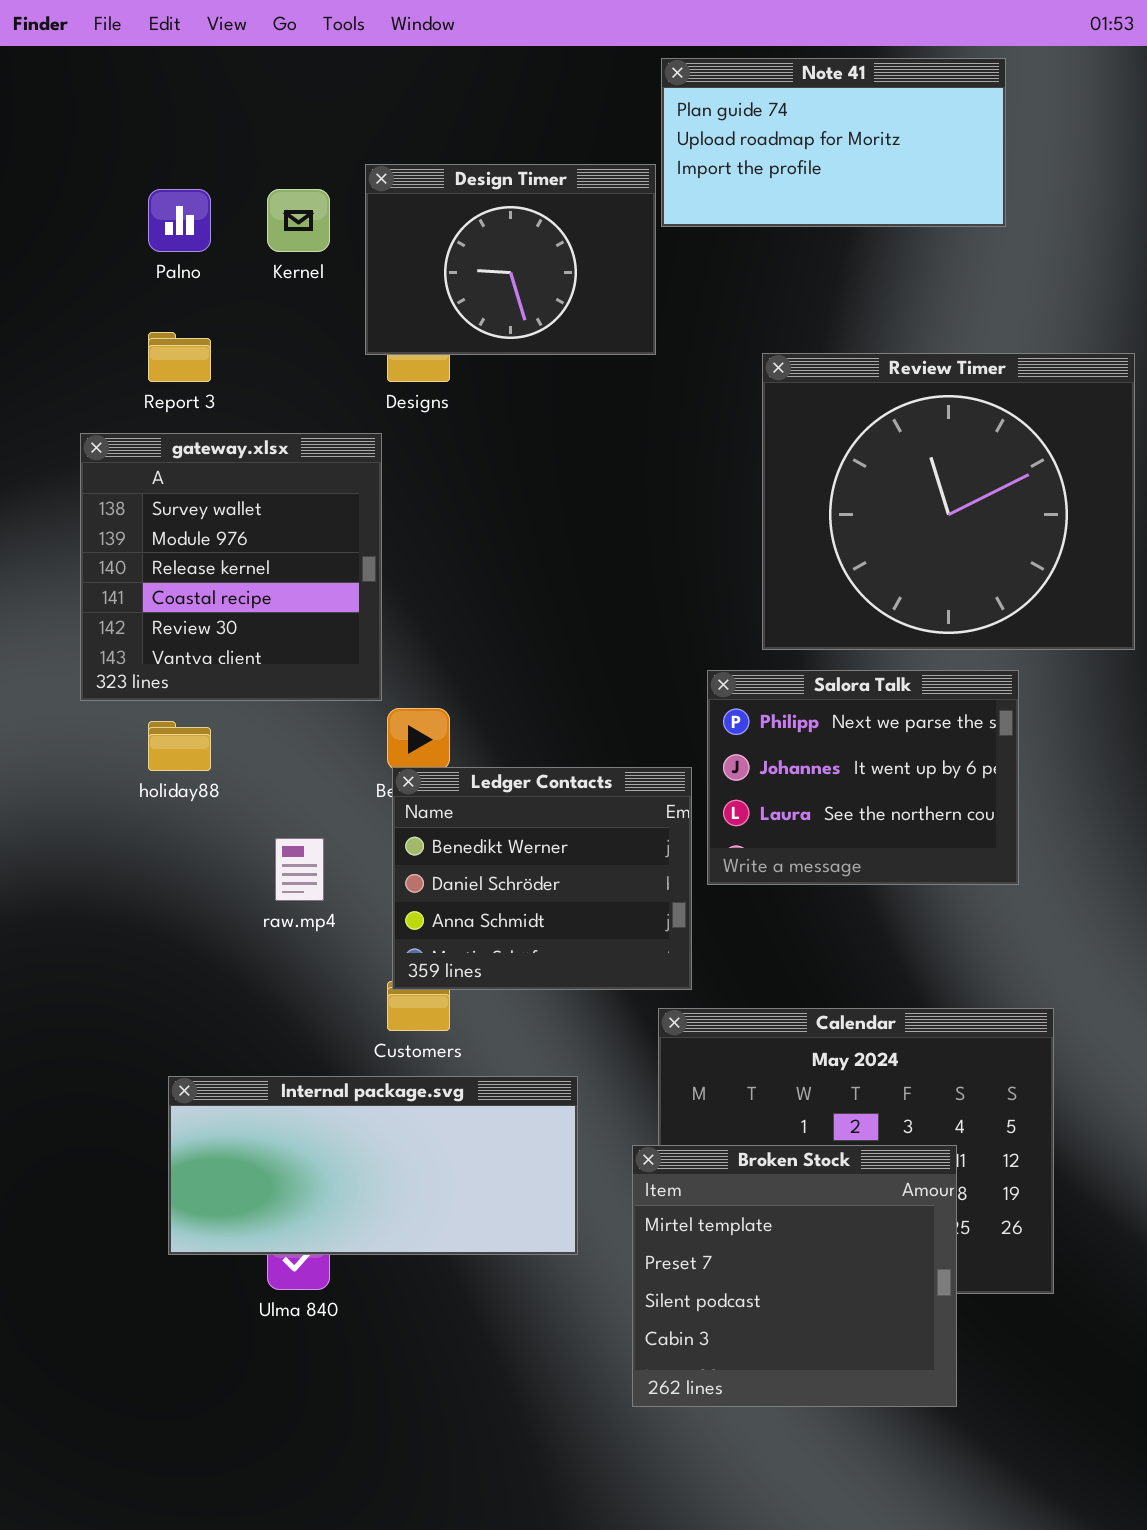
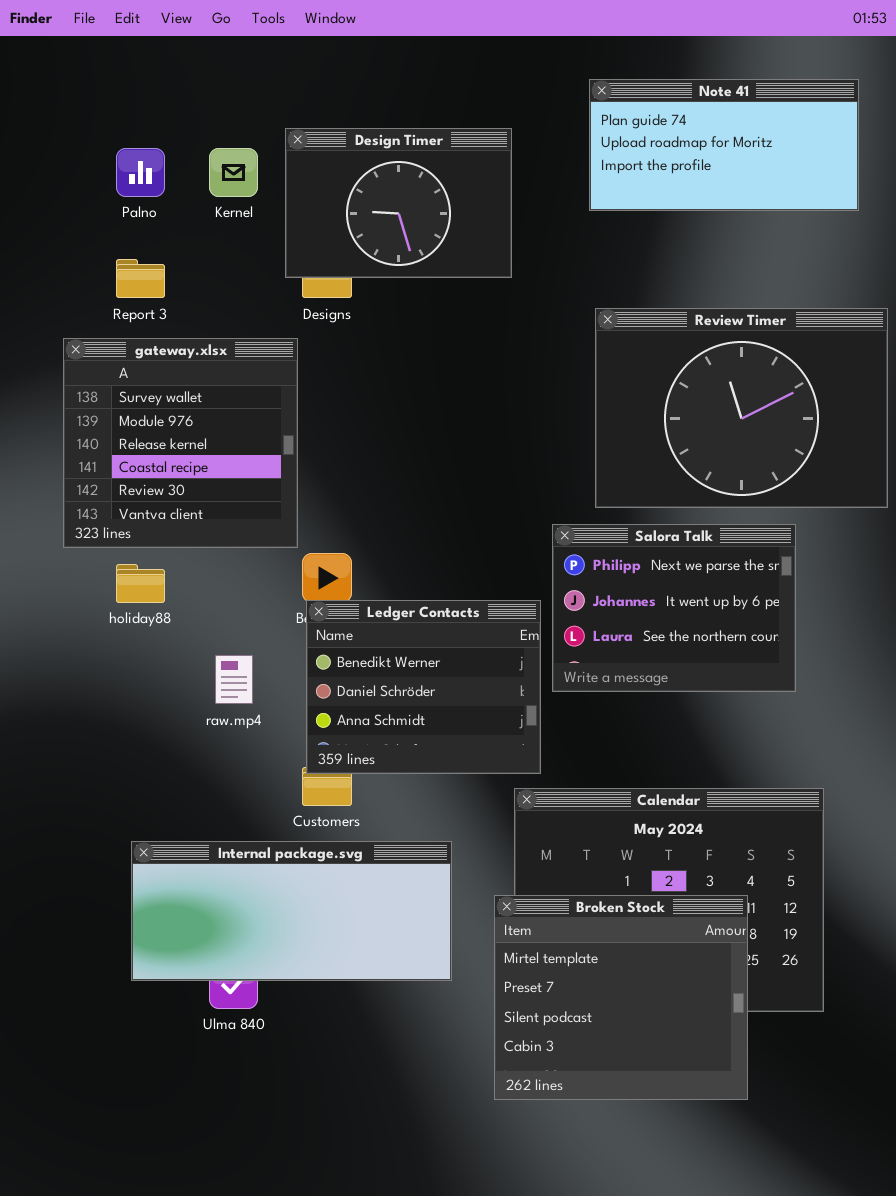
Note 41: [661,58,1006,227] -> [589,79,859,211], moved
Review Timer: [762,353,1135,650] -> [595,308,888,508], resized

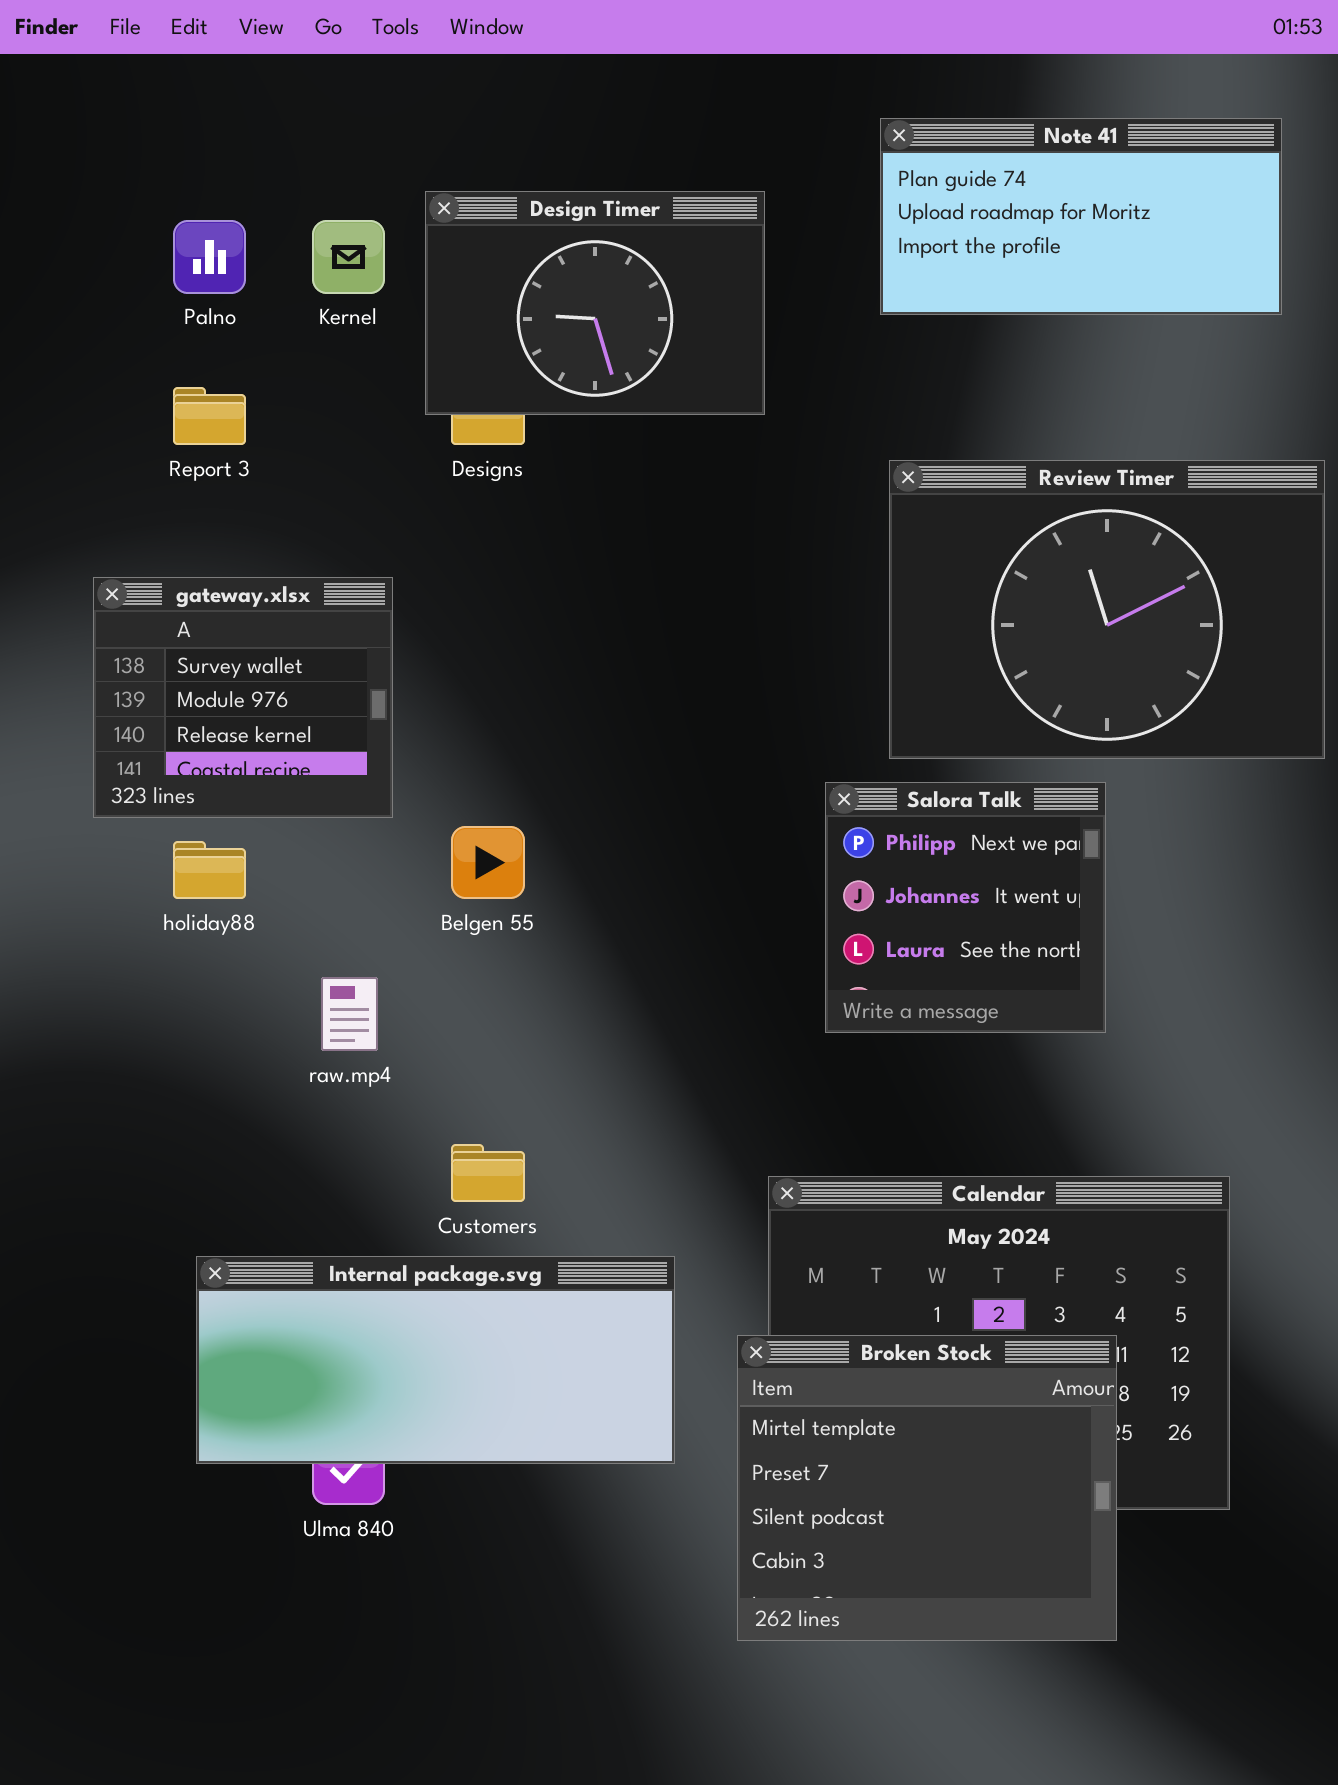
gateway.xlsx: [63,338,298,548] -> [93,577,393,818], resized
Salora Talk: [552,524,796,692] -> [825,782,1106,1033], resized
Ledger Contacts: [306,600,541,774] -> none, closed

